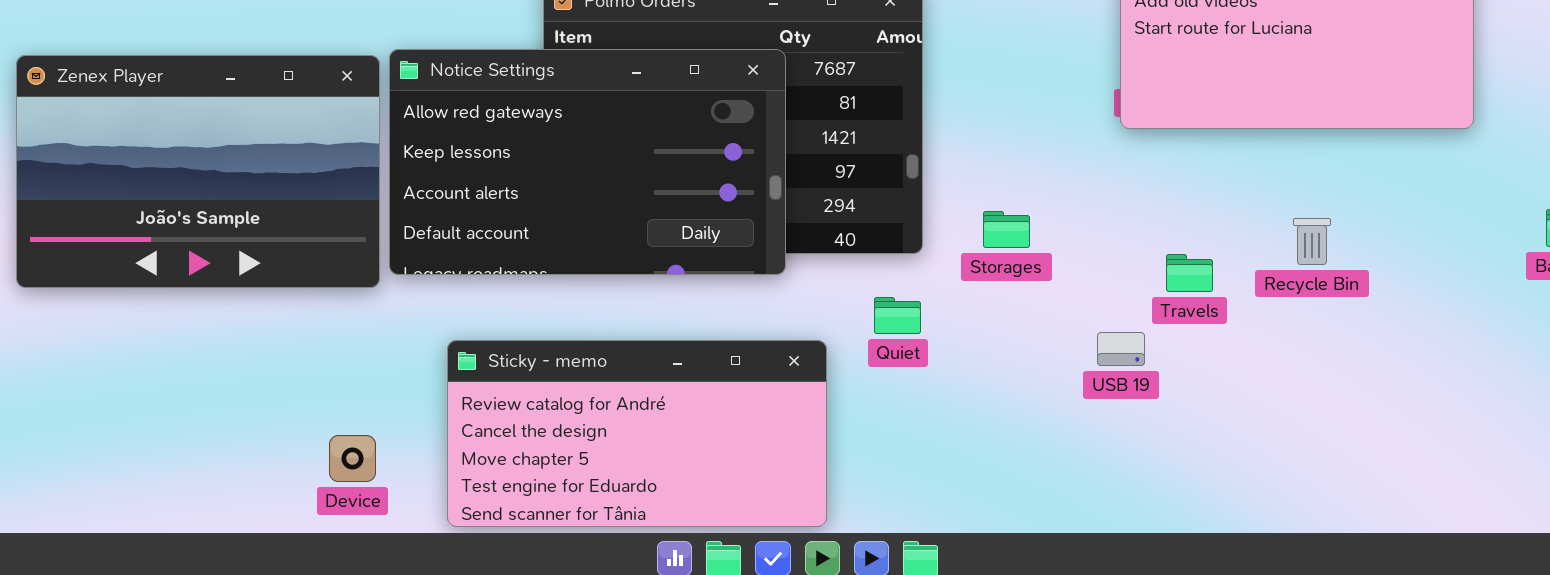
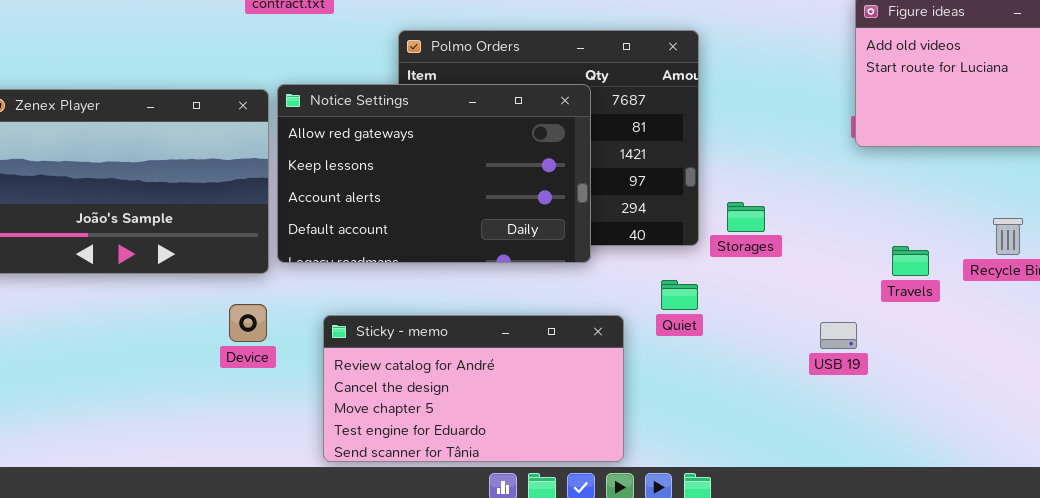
Storages: [983,211,1030,248] -> [727,202,765,232], moved
USB 19: [1097,332,1145,366] -> [820,322,857,349], moved
Device: [329,435,376,482] -> [229,304,267,342], moved

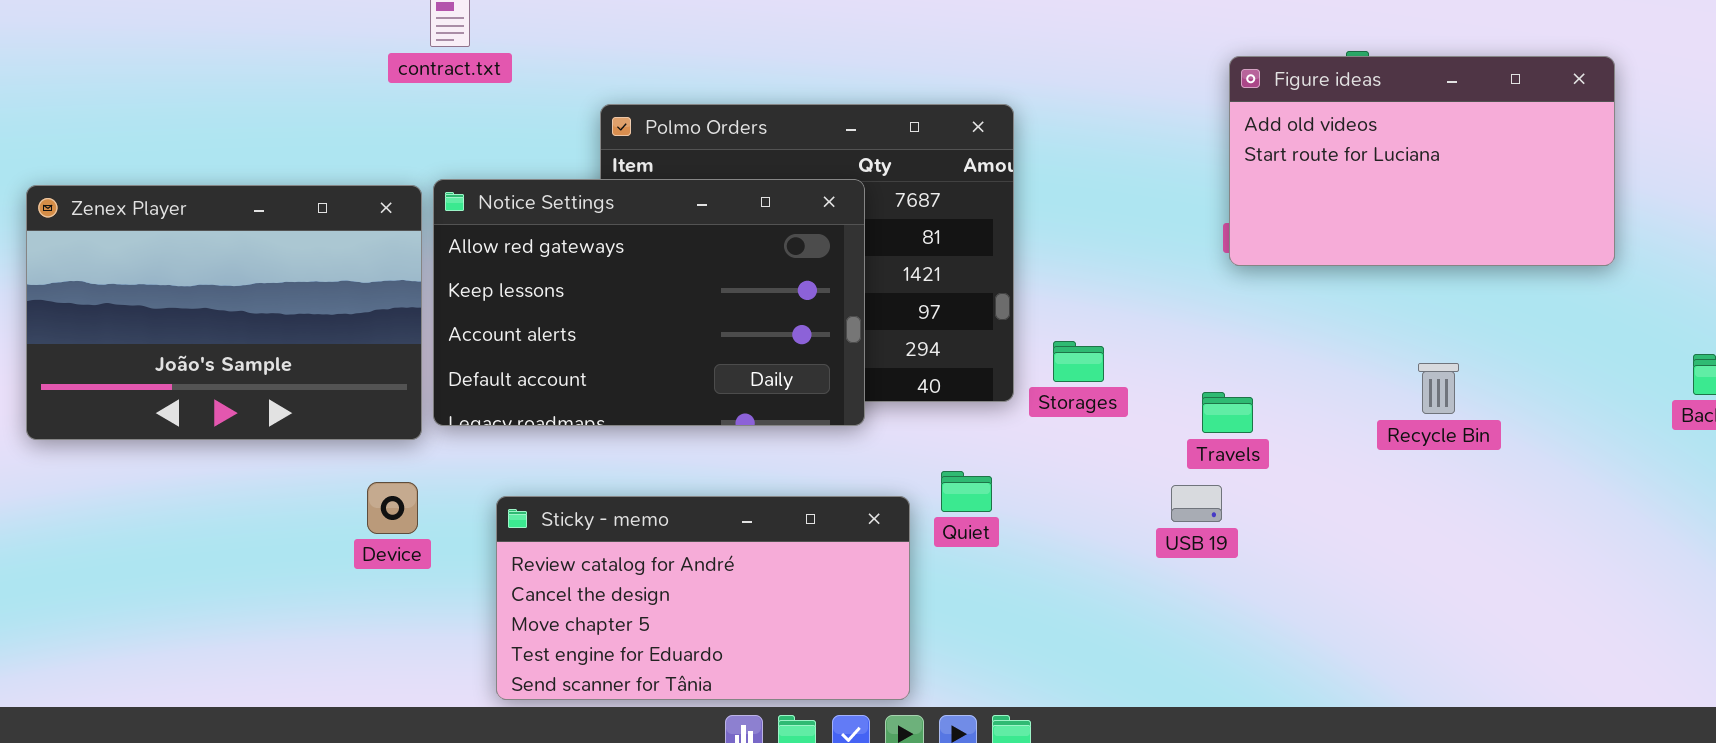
Travels: [892,246,929,276] -> [1202,392,1253,433], moved
Quiet: [661,280,698,310] -> [941,471,992,512], moved
USB 19: [820,322,857,349] -> [1171,485,1222,522], moved

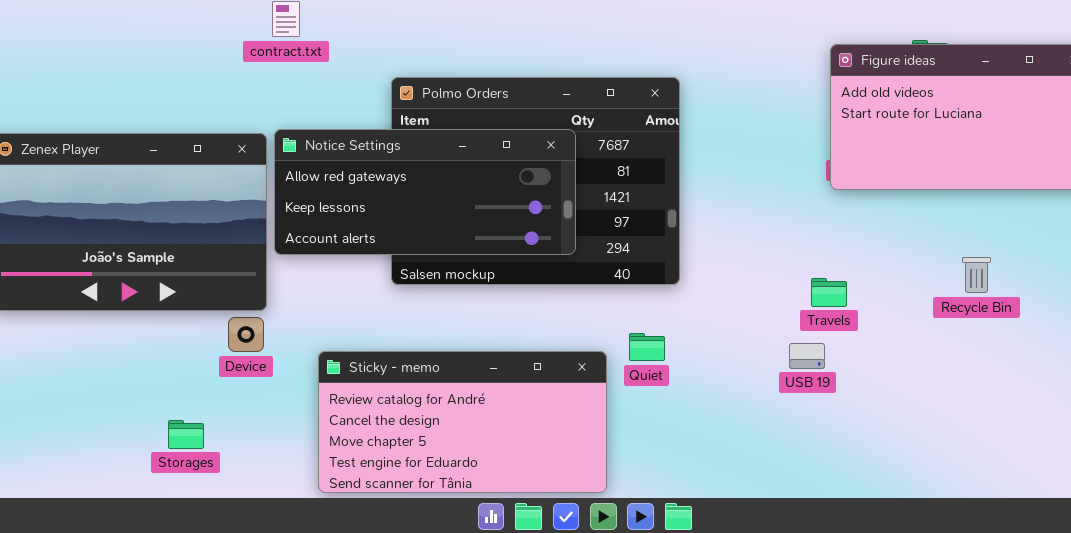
Notice Settings: [433,179,865,426] -> [274,129,576,255], resized
Storages: [1053,341,1104,382] -> [168,420,204,449], moved
Device: [367,482,418,534] -> [228,317,264,352], moved

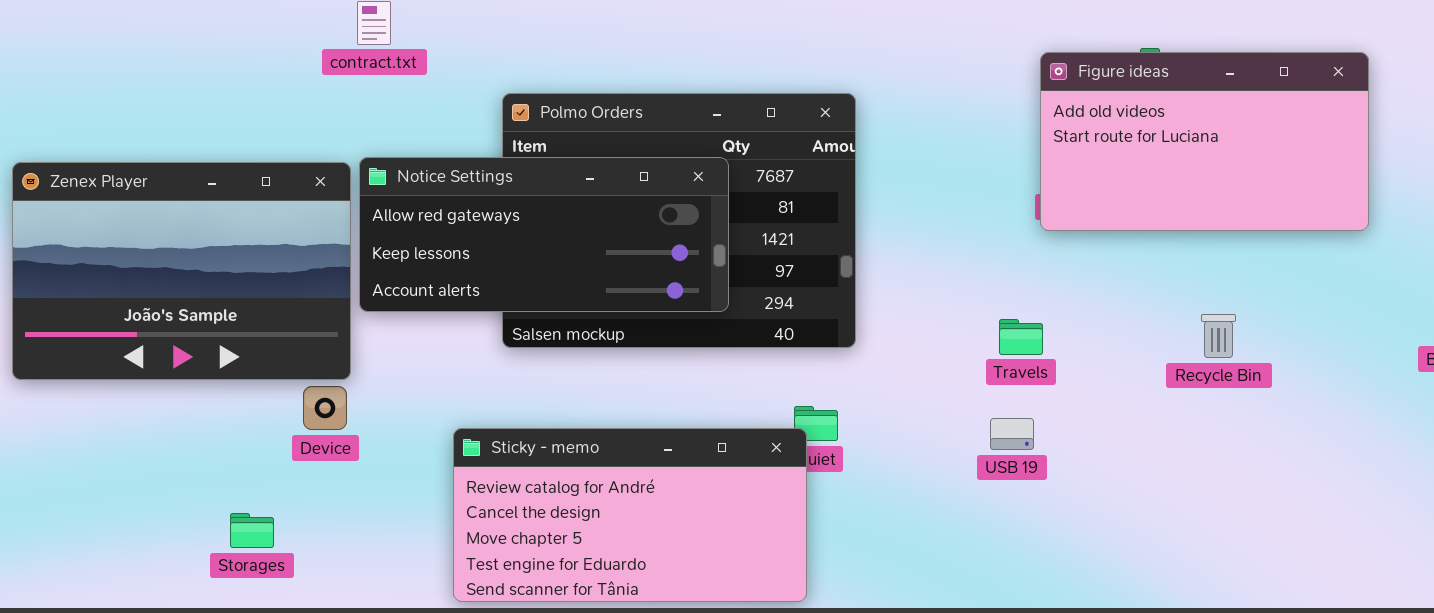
Travels: [811,278,847,307] -> [999,319,1043,355], moved
Sticky - memo: [318,351,607,493] -> [453,428,807,602], moved

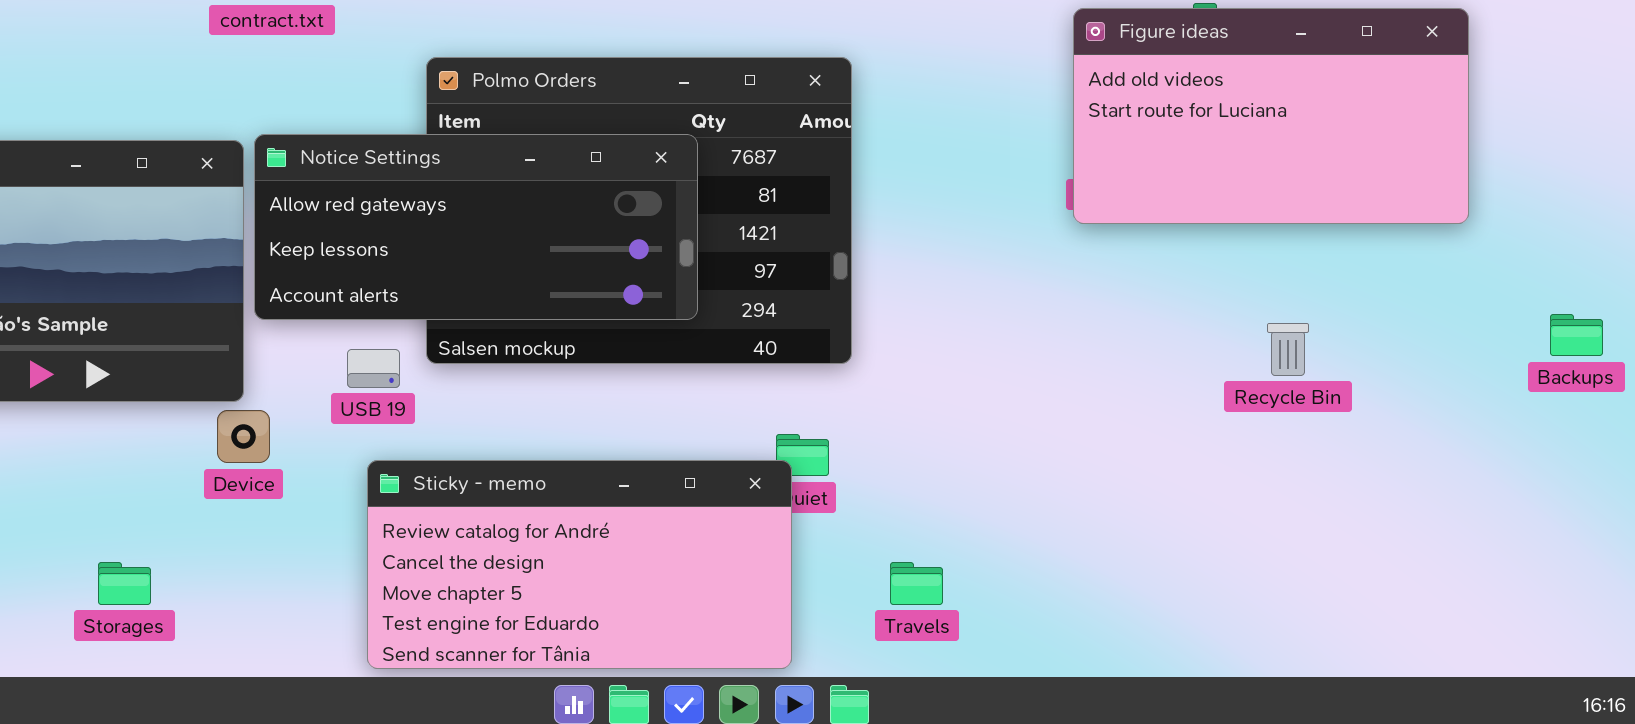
Travels: [999,319,1043,355] -> [890,562,943,605], moved
Device: [303,386,347,430] -> [217,410,270,463], moved
USB 19: [990,418,1034,450] -> [347,349,400,388], moved

